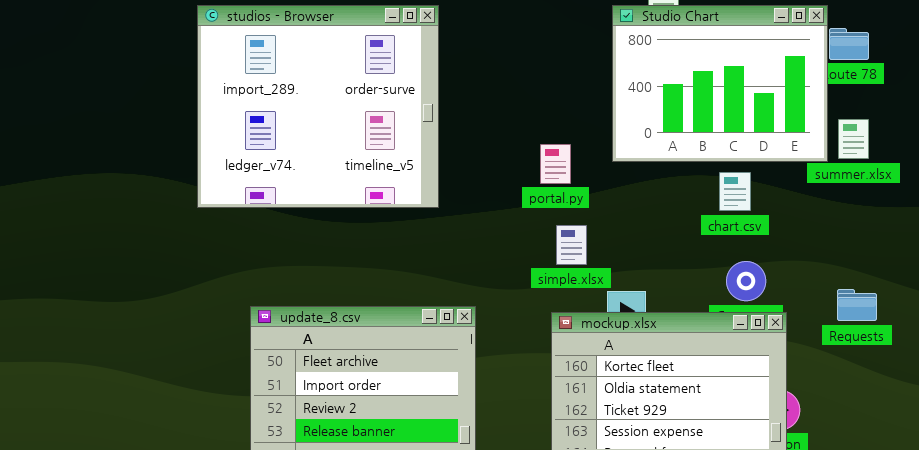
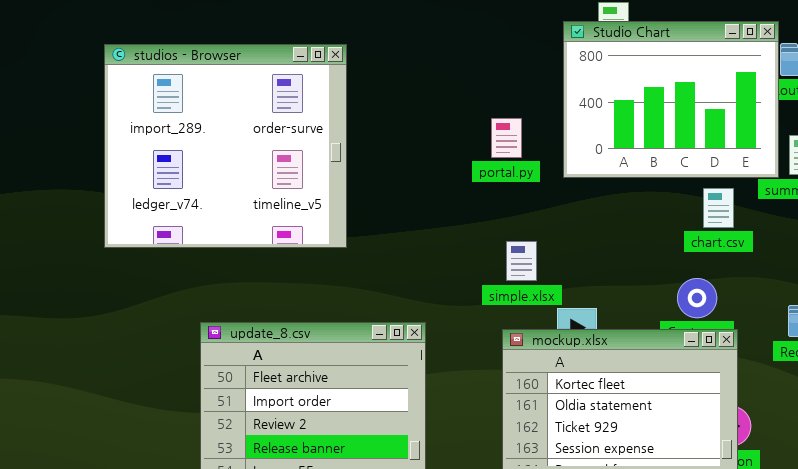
studios - Browser: [197,5,439,208] -> [104,44,347,248], moved
portal.py: [540,144,571,184] -> [491,118,522,158], moved
chart.csv: [719,172,751,211] -> [703,188,734,228], moved

